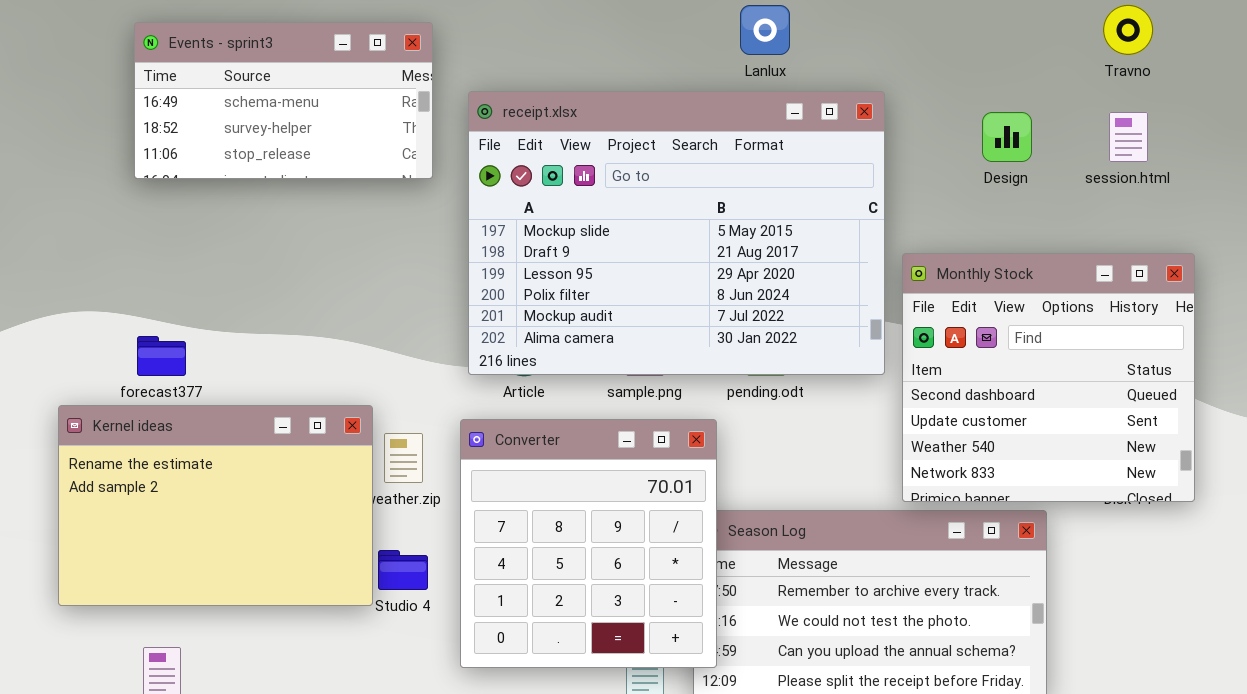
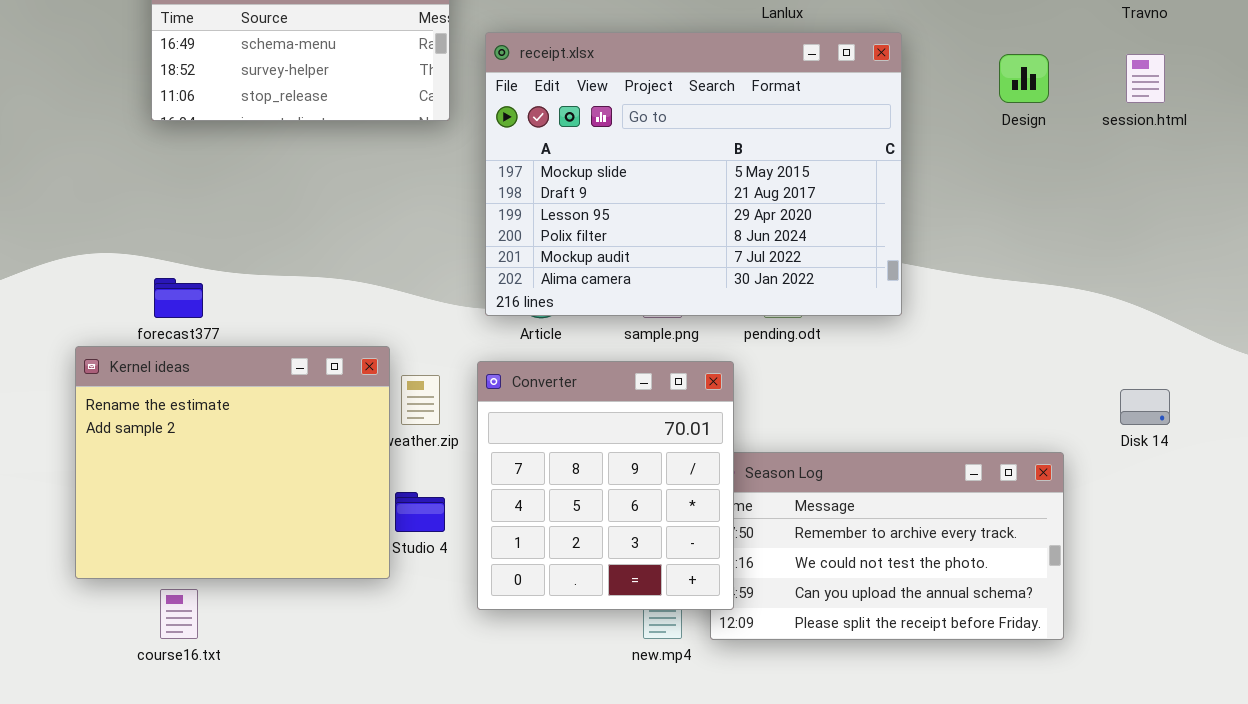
Monthly Stock: [902,253,1195,502] -> none, closed
Kernel ideas: [58,405,373,606] -> [75,346,390,579], resized

